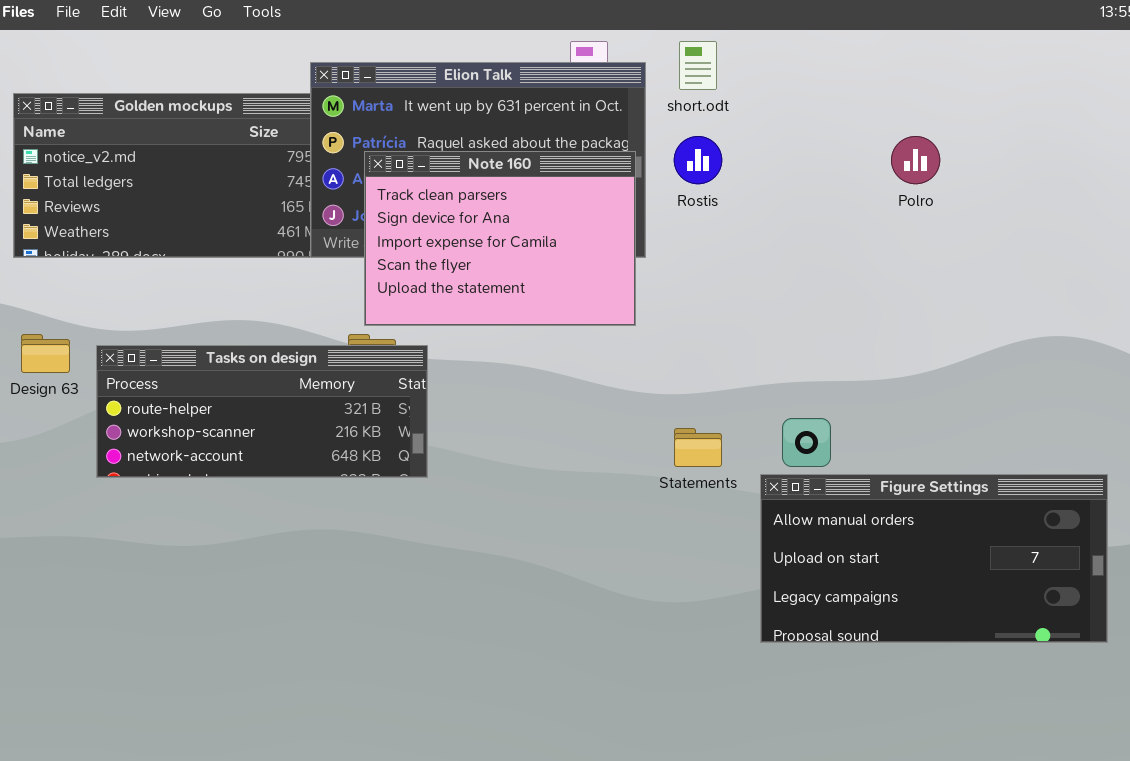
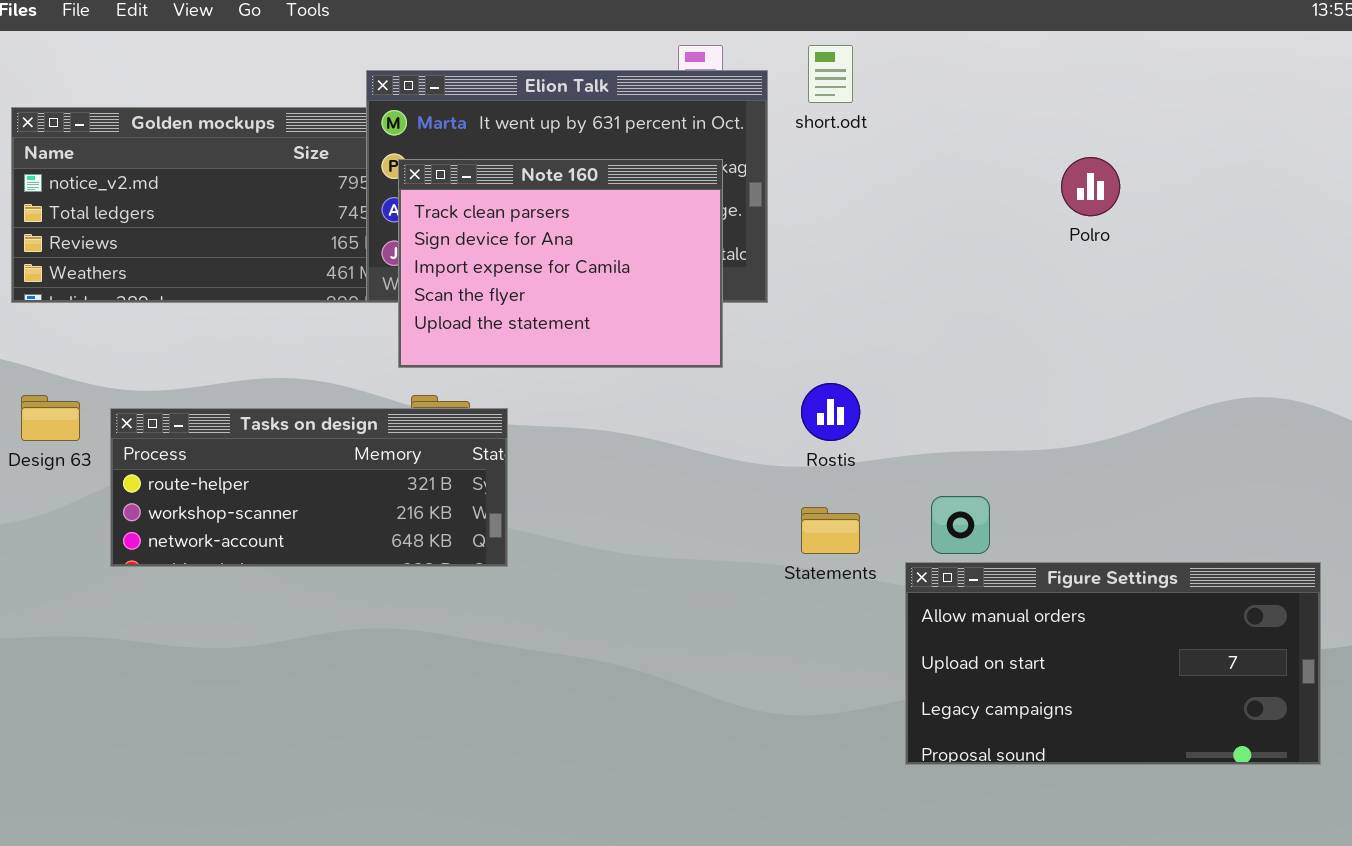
Rostis: [674,136,722,184] -> [801,383,860,441], moved
Note 160: [364,151,636,326] -> [398,159,723,368], moved

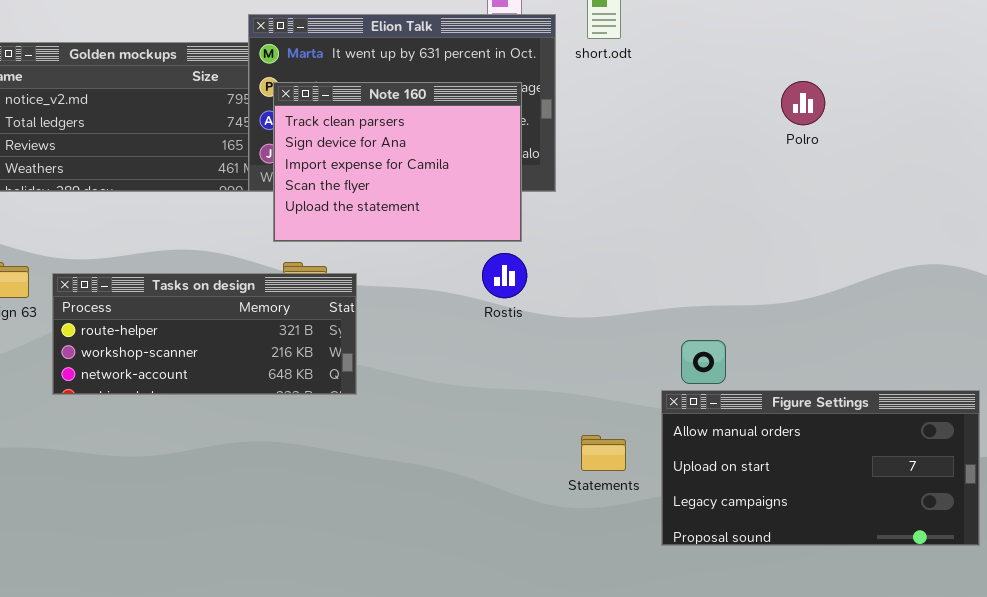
Rostis: [801,383,860,441] -> [482,253,527,298], moved
Statements: [801,507,860,554] -> [581,435,626,471], moved

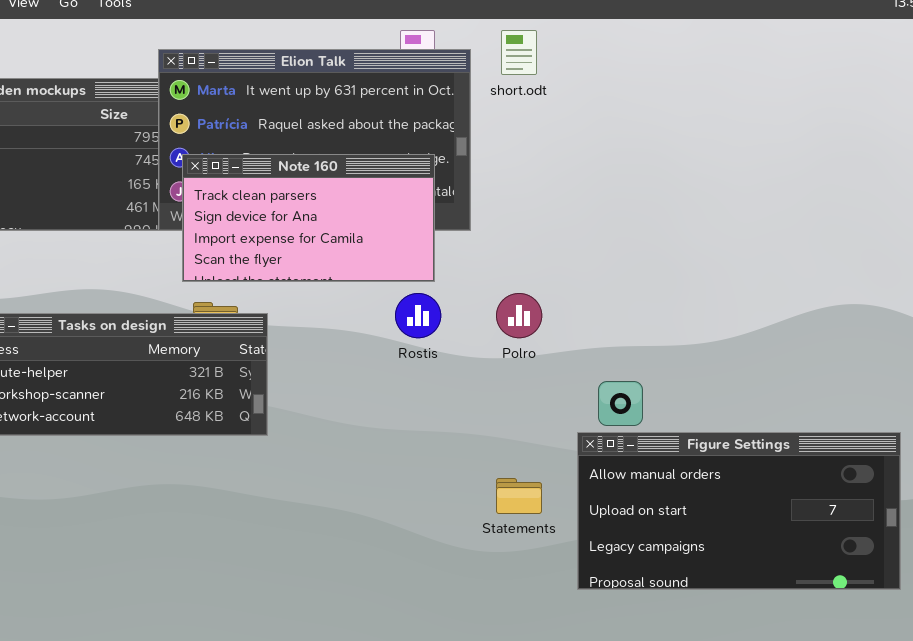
Polro: [781,81,825,125] -> [496,293,542,338], moved
Note 160: [273,82,522,242] -> [182,154,435,282], resized

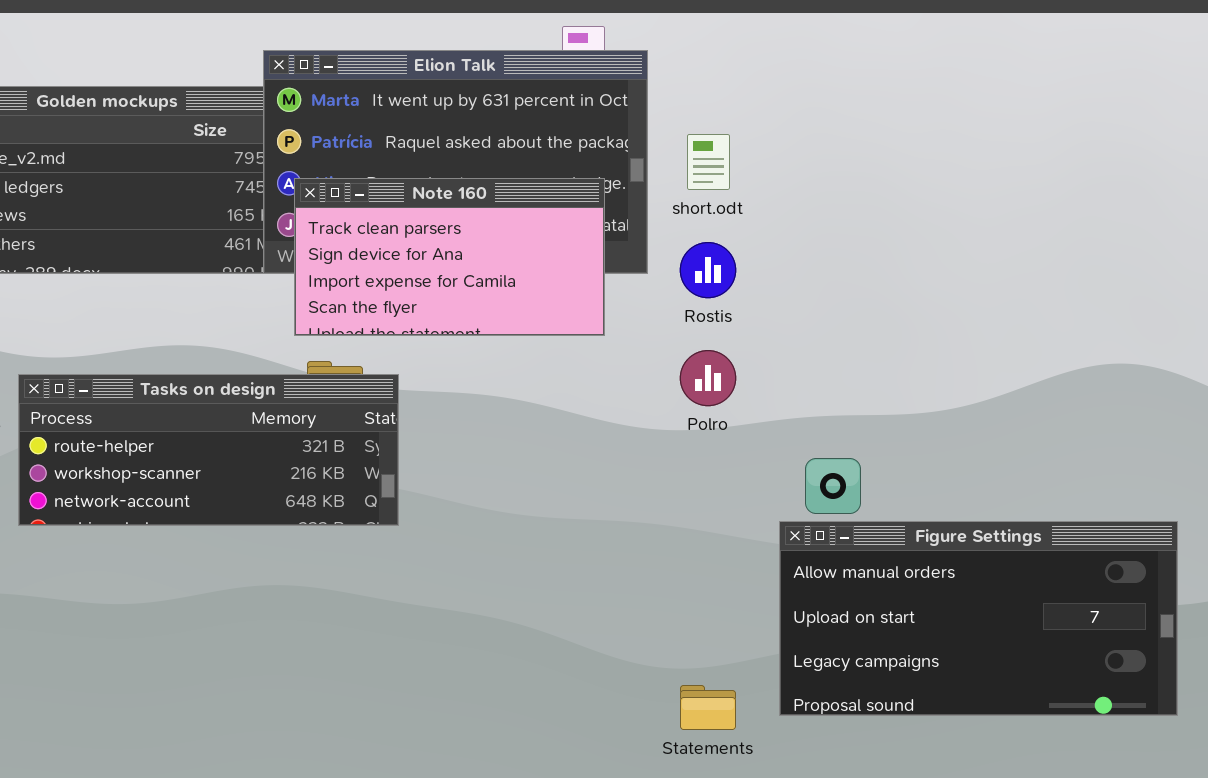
short.odt: [501,30,537,75] -> [687,134,730,190], moved
Rostis: [395,293,441,338] -> [680,242,736,298], moved
Statements: [496,478,542,514] -> [680,685,736,730], moved

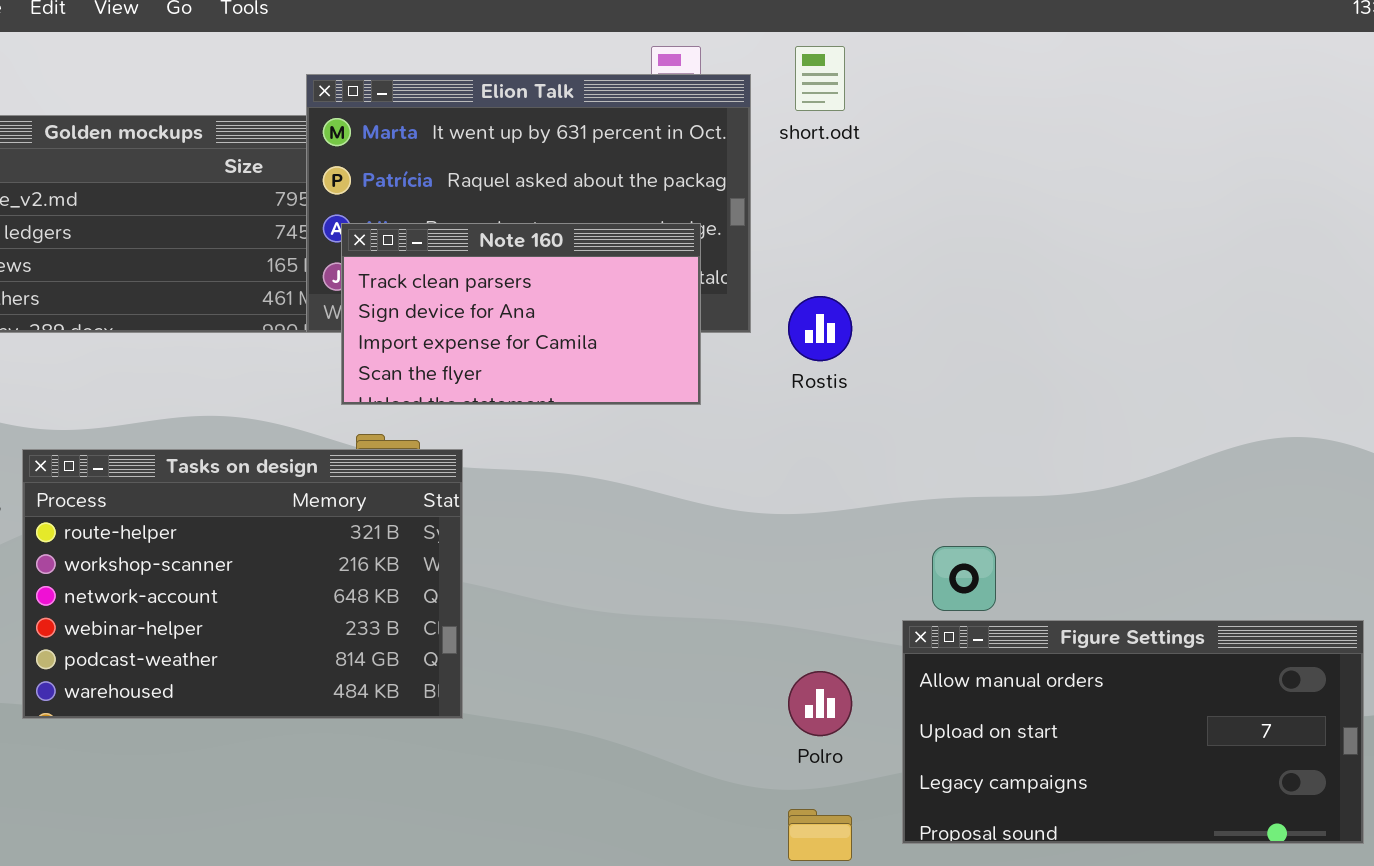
short.odt: [687,134,730,190] -> [795,46,845,111], moved
Polro: [680,350,736,406] -> [788,671,852,736], moved
Tasks on design: [18,374,399,526] -> [22,449,463,719], resized

